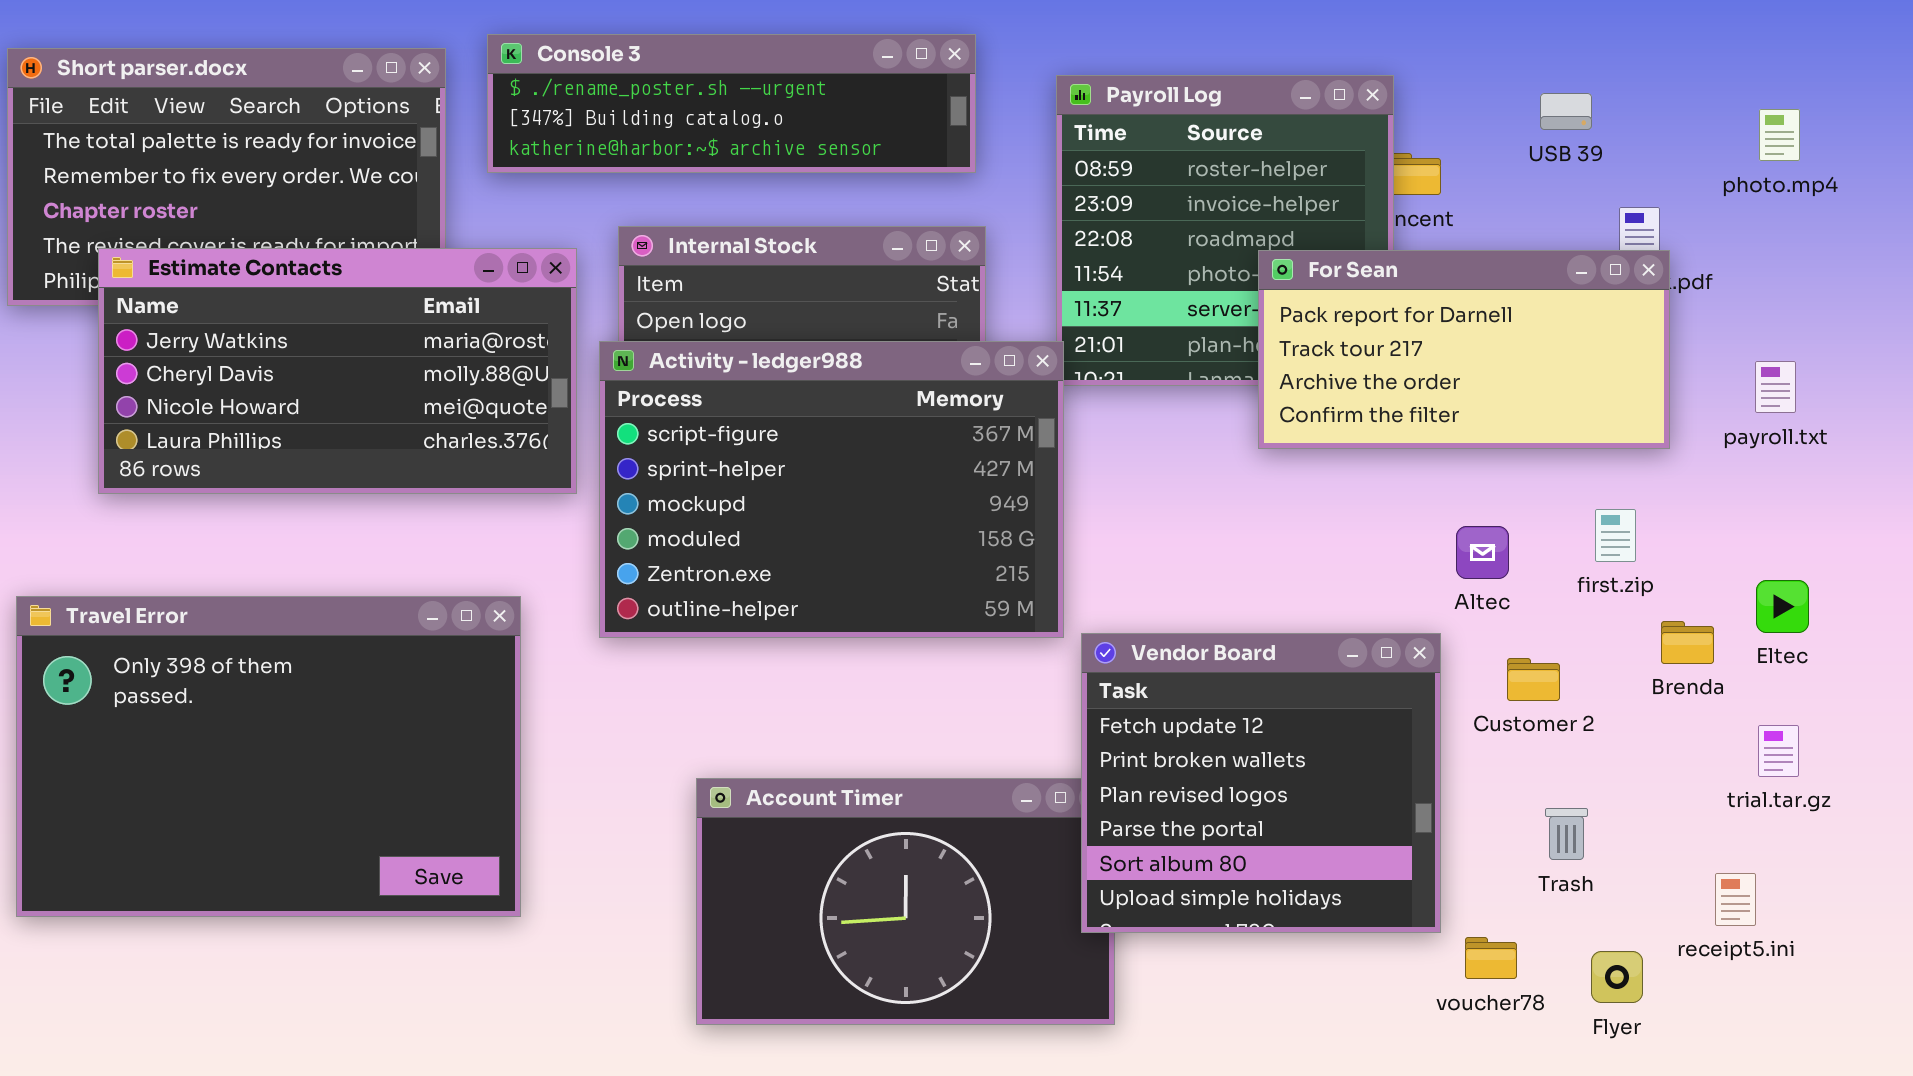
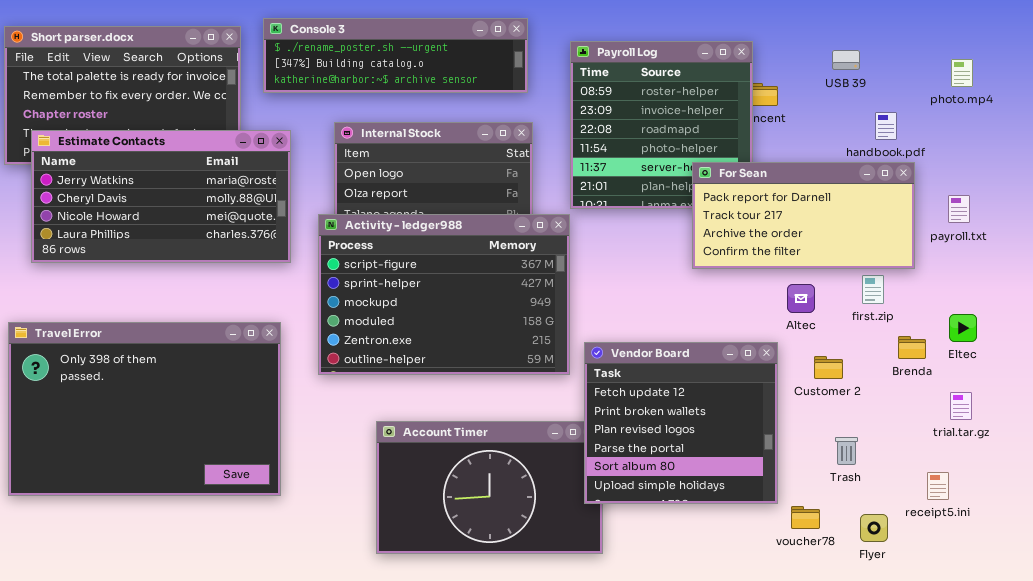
Estimate Contacts: [98,248,577,494] -> [31,130,291,263], moved
For Sean: [1258,250,1670,449] -> [692,162,915,269], moved
Activity - ledger988: [599,341,1064,638] -> [318,214,570,375], moved

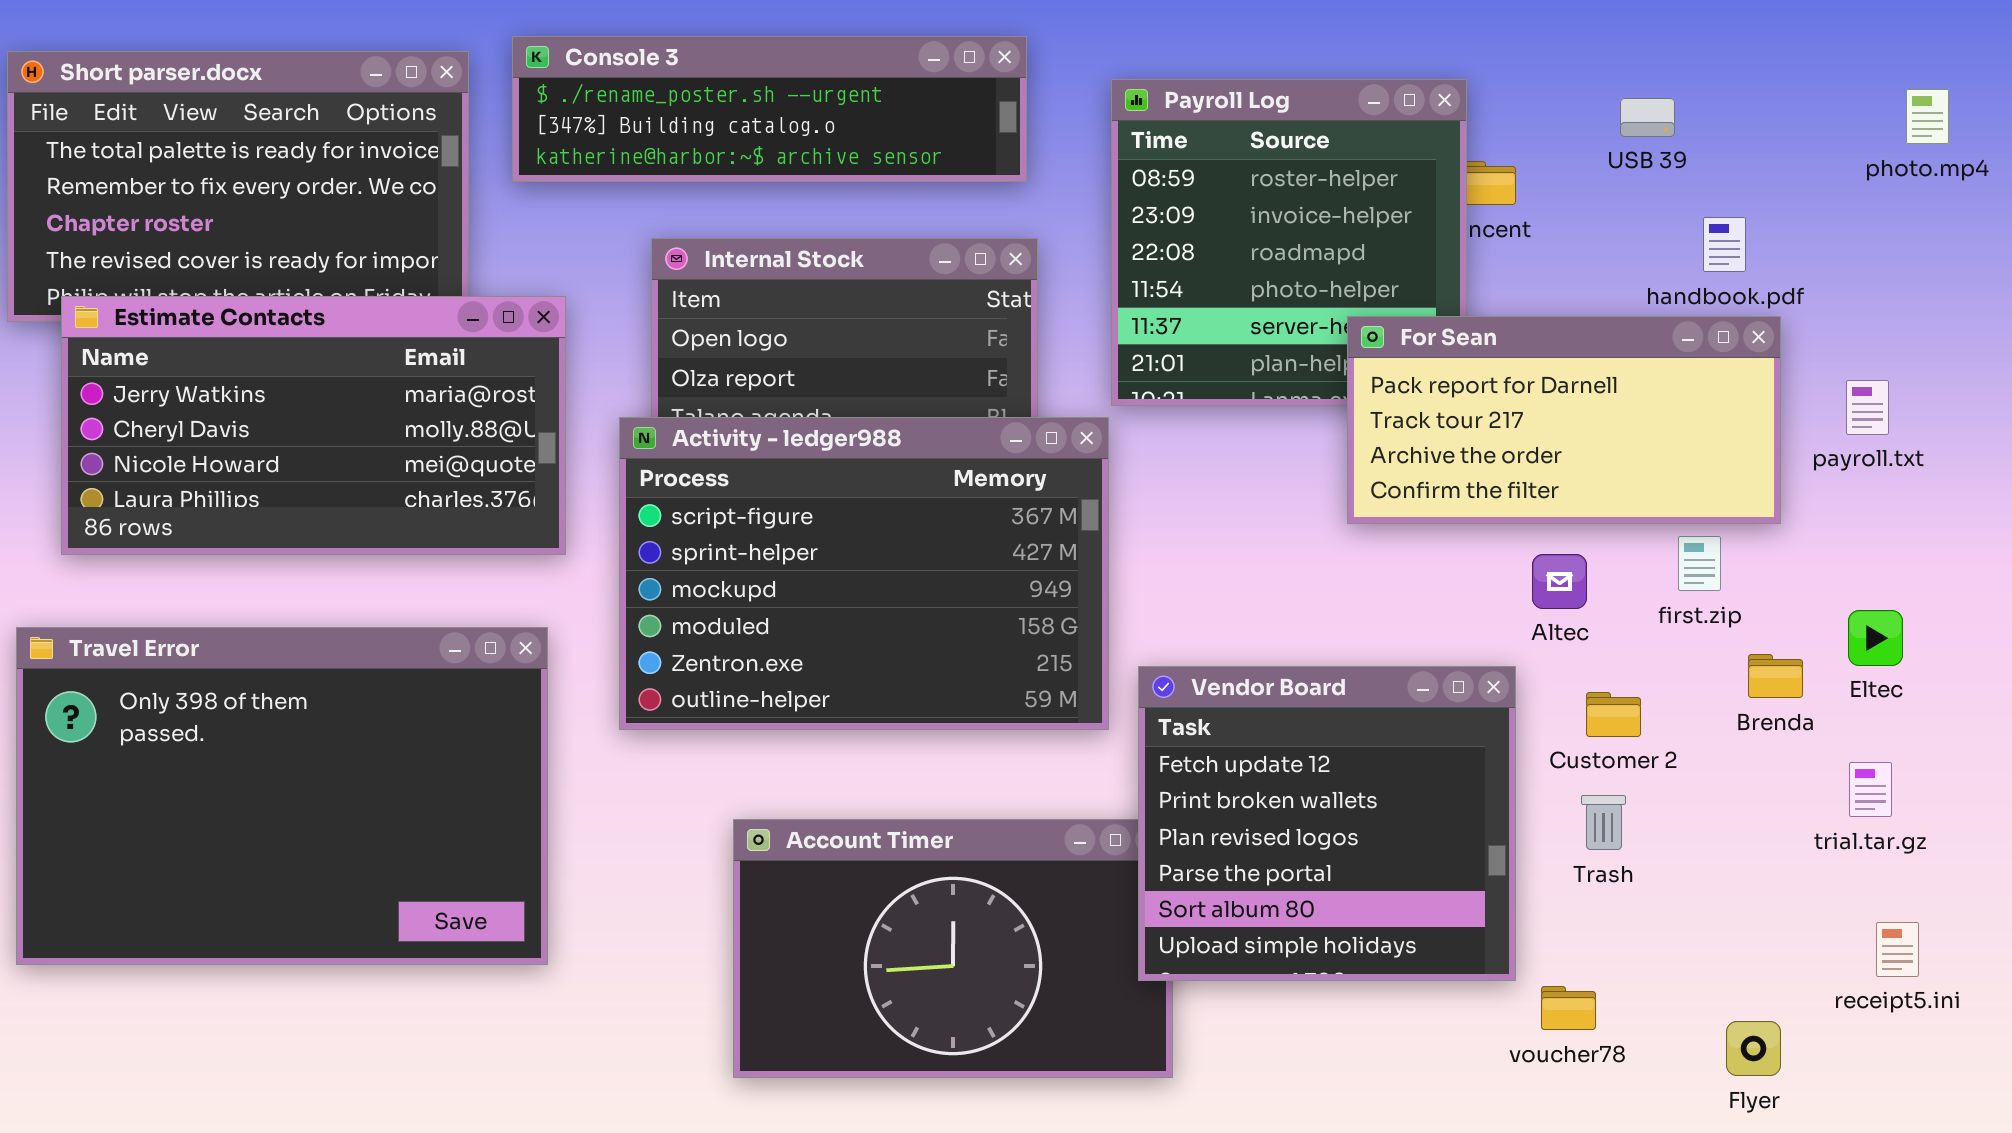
photo.mp4: [951,59,973,87] -> [1906,89,1949,144], moved
Estimate Contacts: [31,130,291,263] -> [61,296,566,555], moved
Trash: [835,437,858,465] -> [1581,795,1626,850], moved
receipt5.ini: [927,472,949,500] -> [1876,922,1919,977], moved
Flyer: [860,514,888,542] -> [1726,1021,1781,1076], moved

